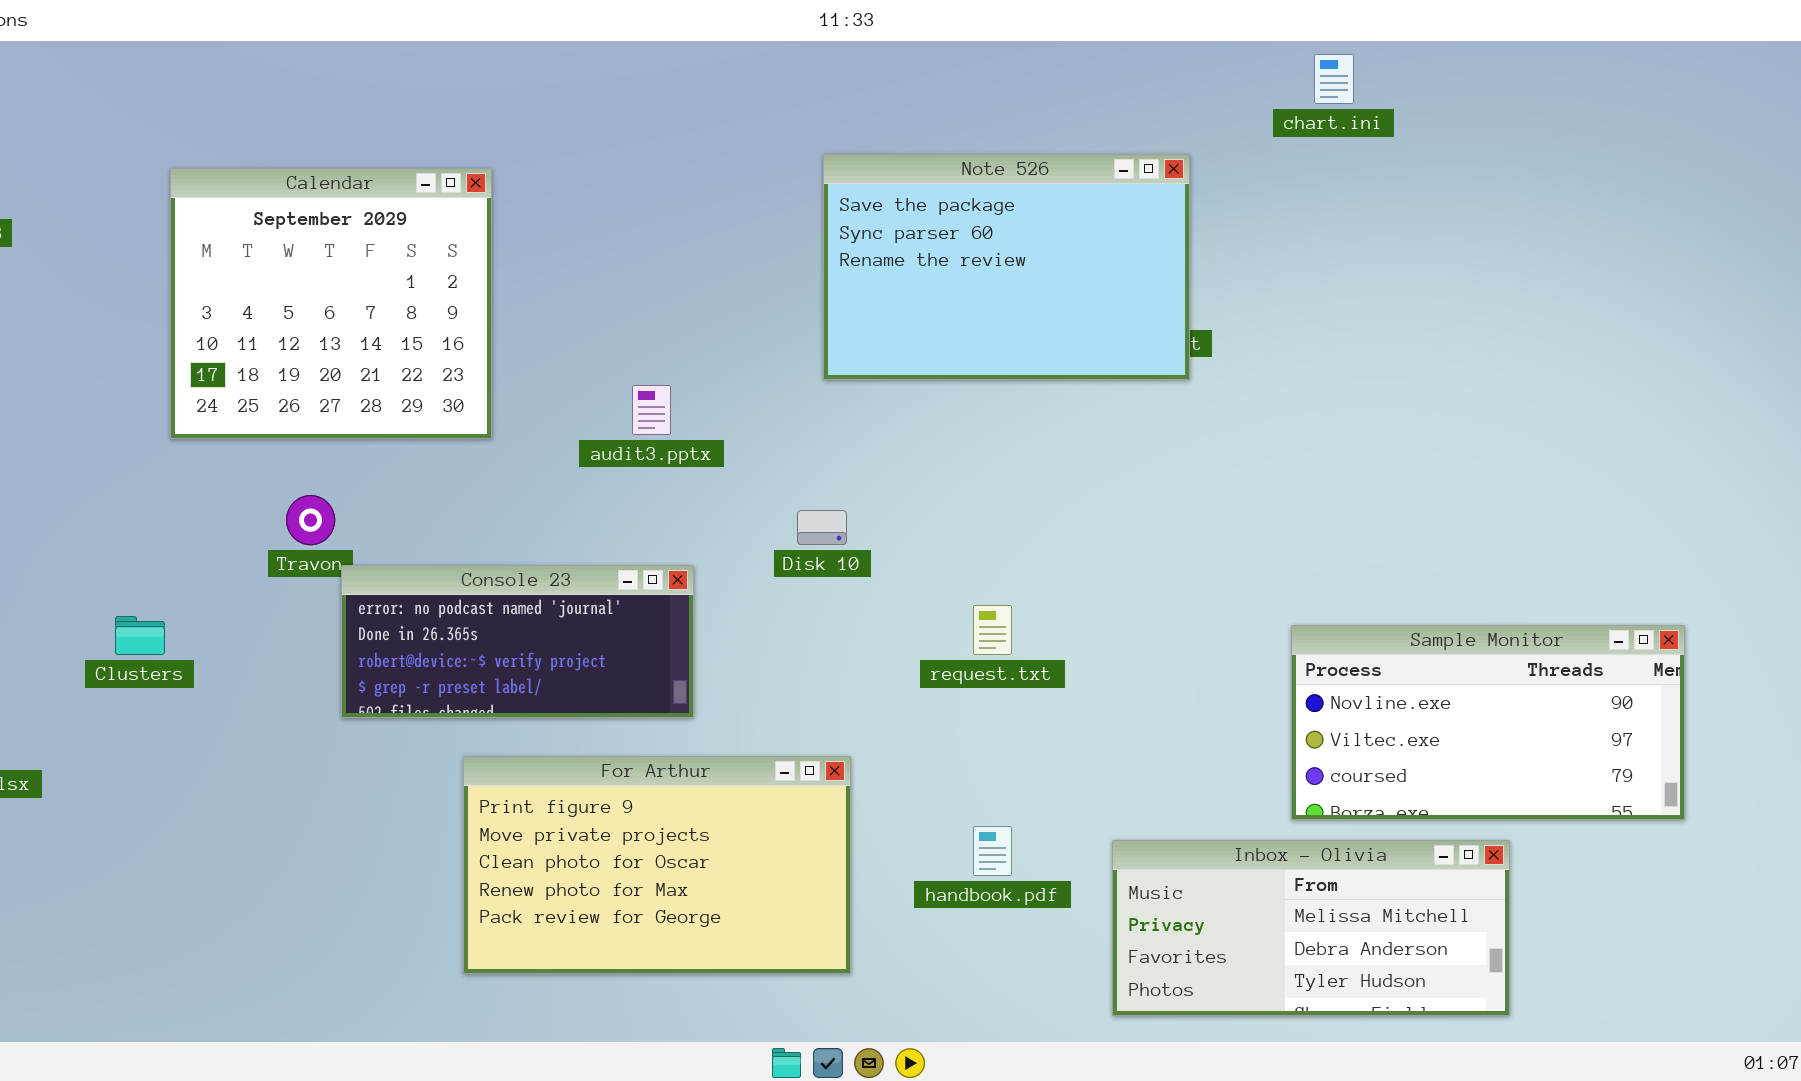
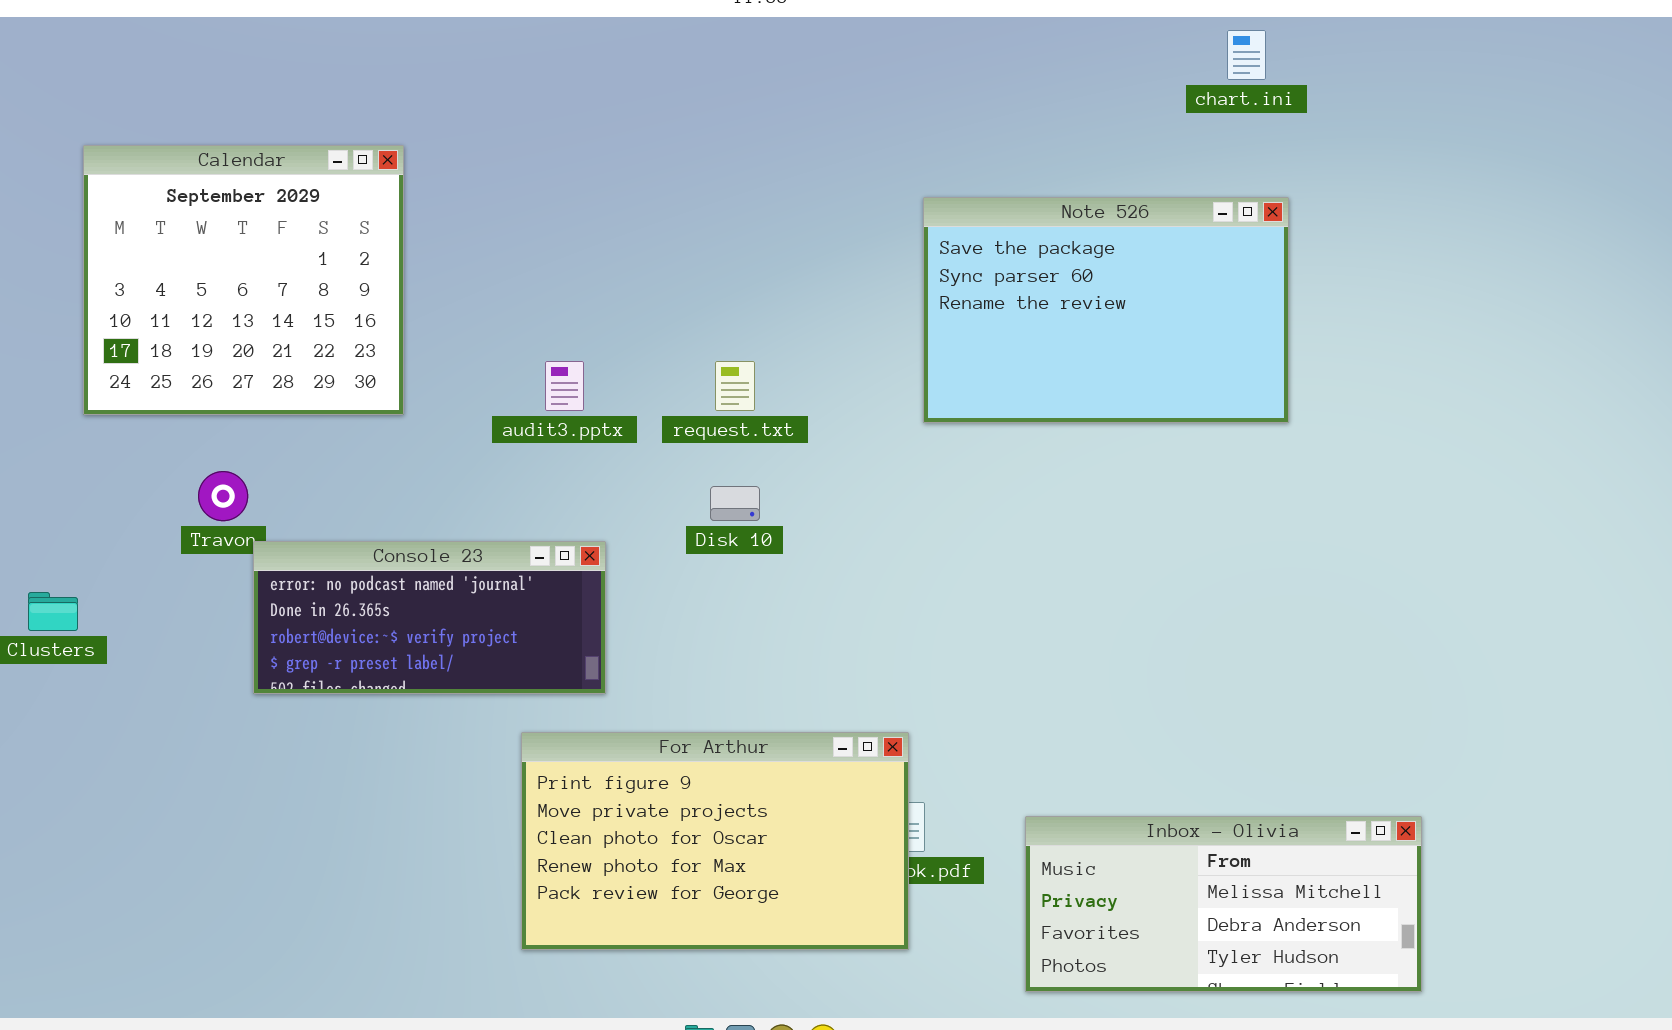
Note 526: [823,154,1190,380] -> [923,197,1289,423], moved
request.txt: [973,605,1012,655] -> [715,361,755,411], moved
Sample Monitor: [1291,625,1685,820] -> none, closed
For Arthur: [463,756,851,974] -> [521,732,909,950], moved

